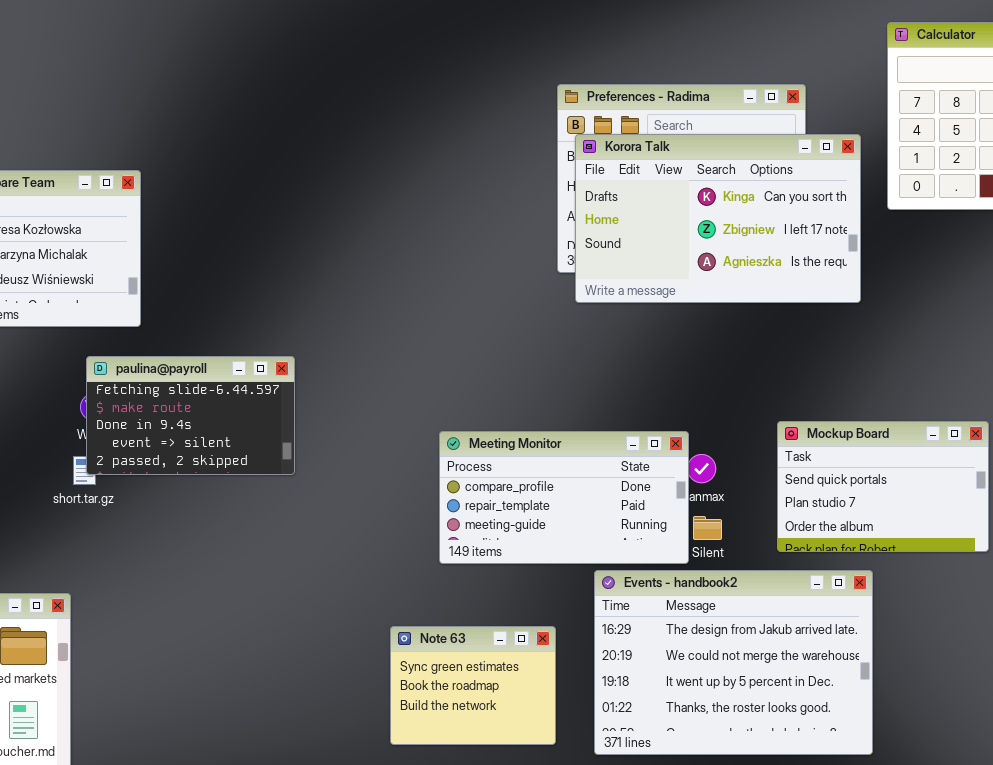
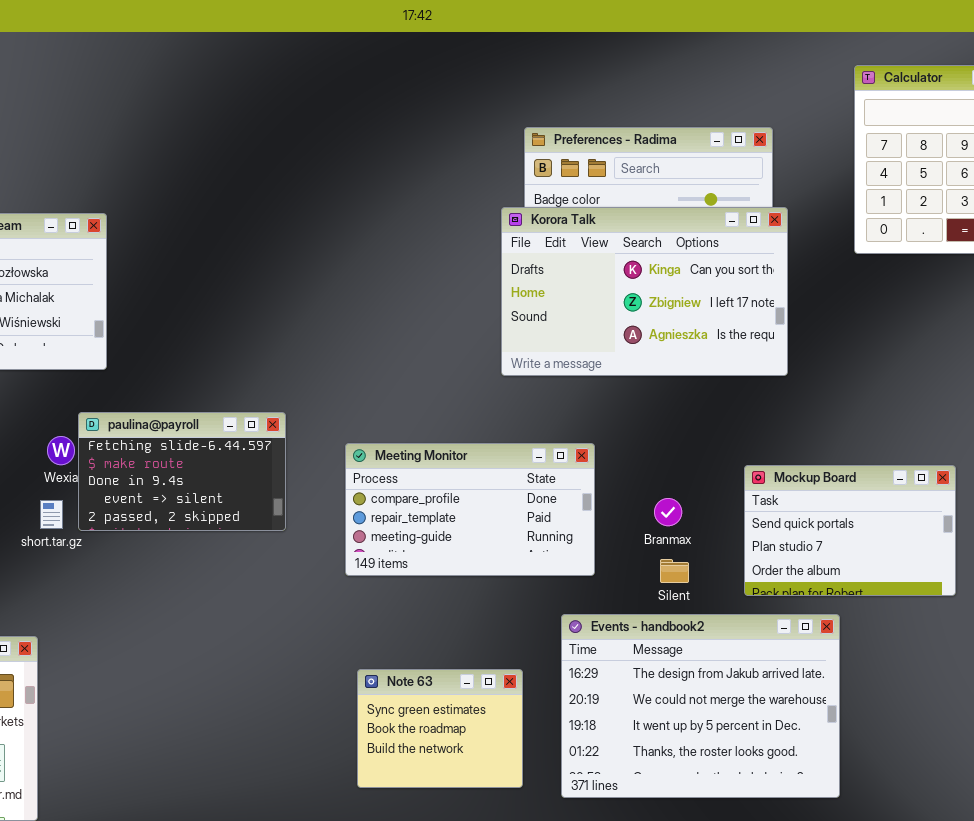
Korora Talk: [575,134,861,303] -> [501,207,788,376], moved
paulina@payroll: [86,356,295,475] -> [78,412,286,531], moved
Meeting Monitor: [439,431,689,564] -> [345,443,595,576], moved

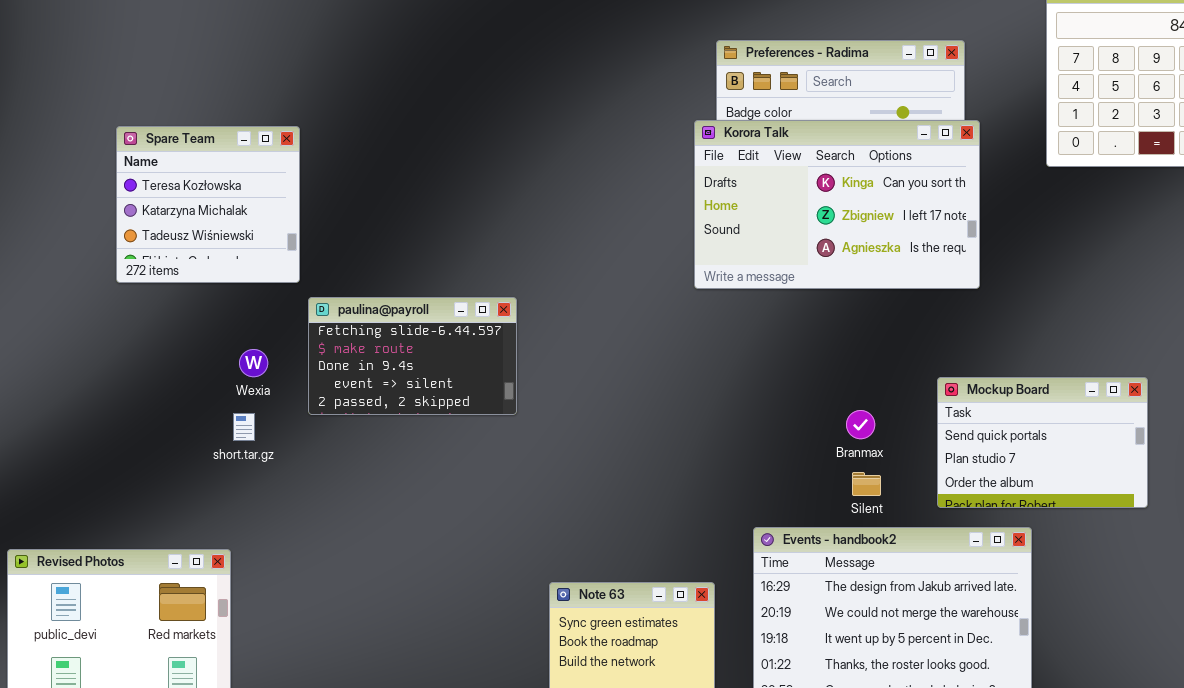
paulina@payroll: [78,412,286,531] -> [308,297,517,415], moved
Meeting Monitor: [345,443,595,576] -> none, closed

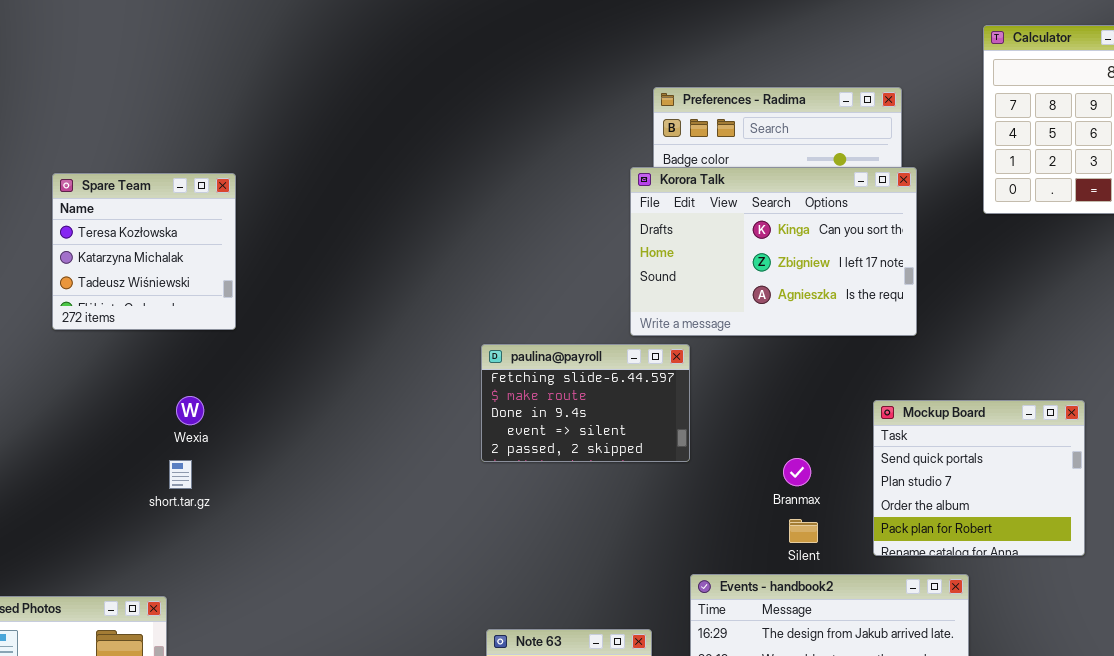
paulina@payroll: [308,297,517,415] -> [481,344,690,462], moved
Mockup Board: [937,377,1148,508] -> [873,400,1085,556], resized

